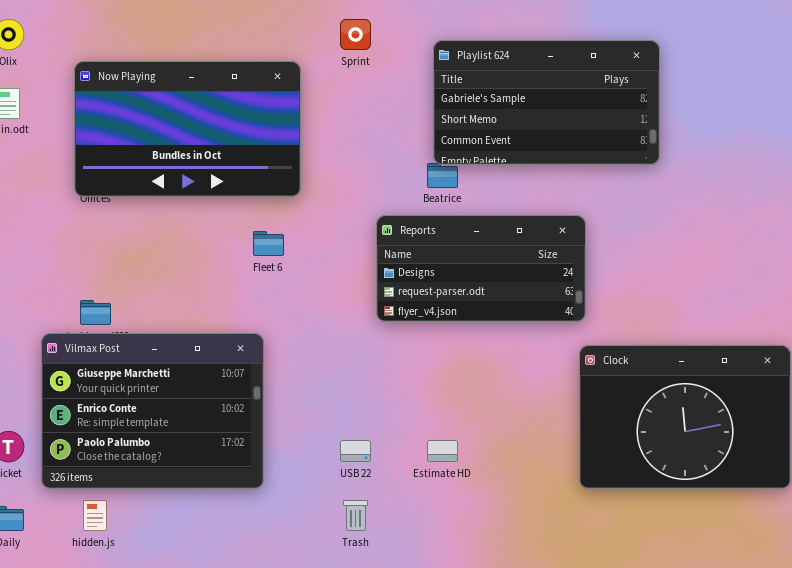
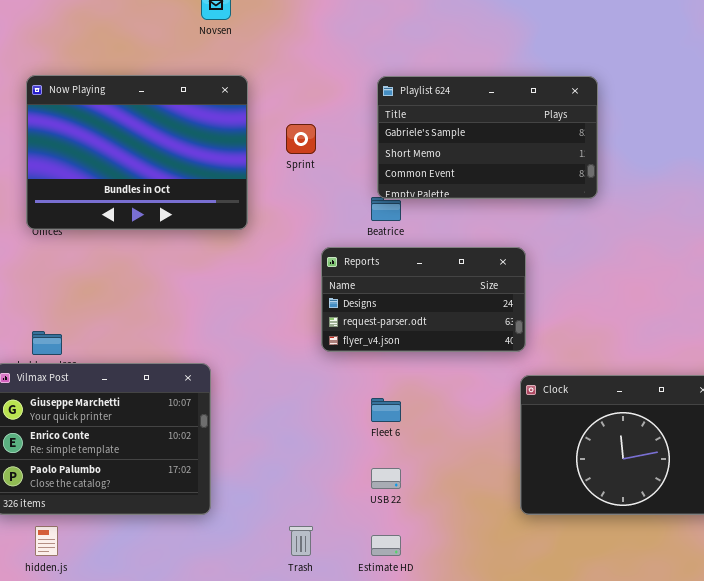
Sprint: [340,19,371,50] -> [286,124,316,154], moved
Now Playing: [74,61,301,197] -> [26,75,248,230], resized
Fleet 6: [253,231,284,256] -> [371,398,401,422], moved
USB 22: [340,440,371,462] -> [371,468,401,489], moved
Estimate HD: [427,440,458,462] -> [371,535,401,556], moved

